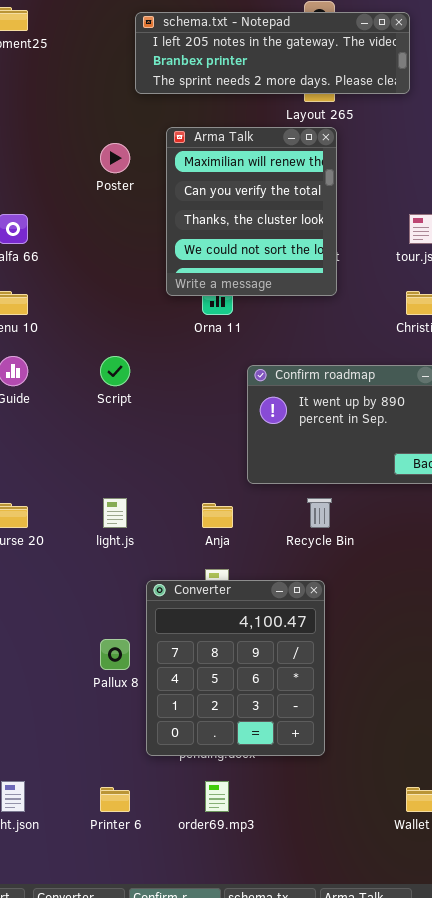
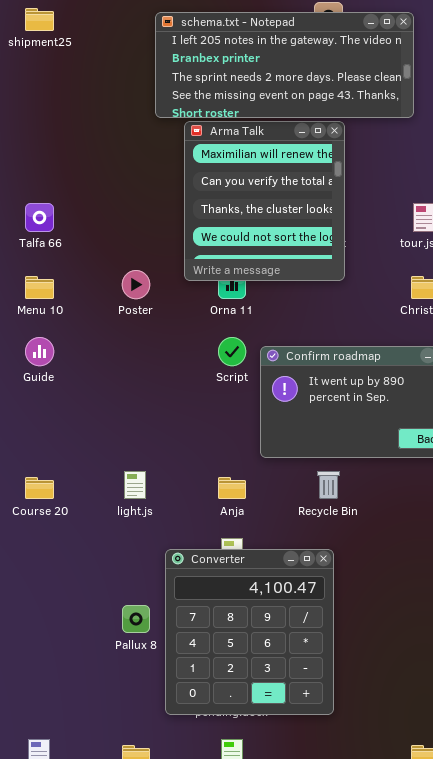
schema.txt - Notepad: [135,12,410,94] -> [155,12,414,118], resized
Poster: [100,143,130,173] -> [122,270,150,299], moved
Script: [100,356,130,386] -> [218,337,246,366], moved

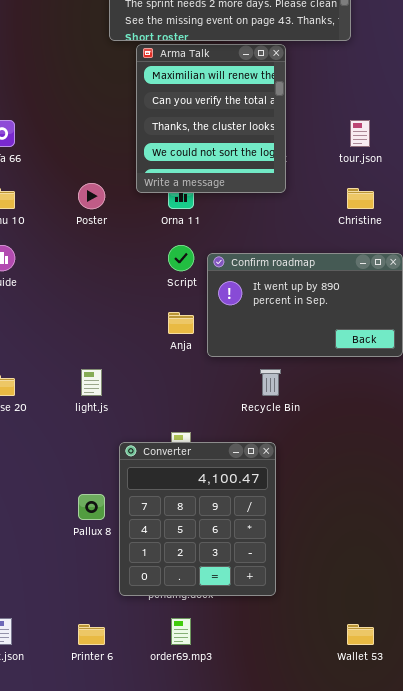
Anja: [218,477,246,499] -> [168,312,194,334], moved

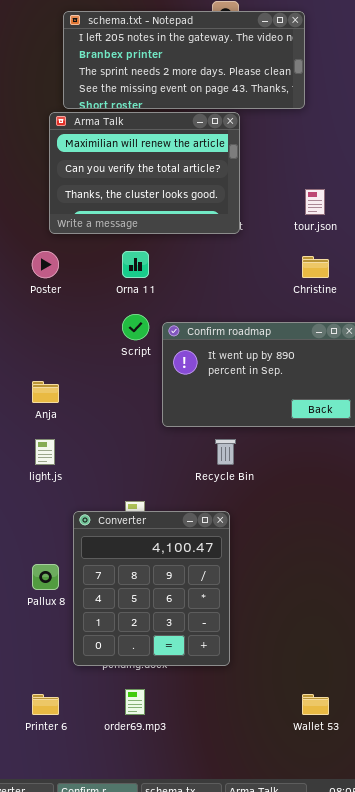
Arma Talk: [136,44,286,193] -> [49,112,240,234], resized
Anja: [168,312,194,334] -> [32,381,59,403], moved

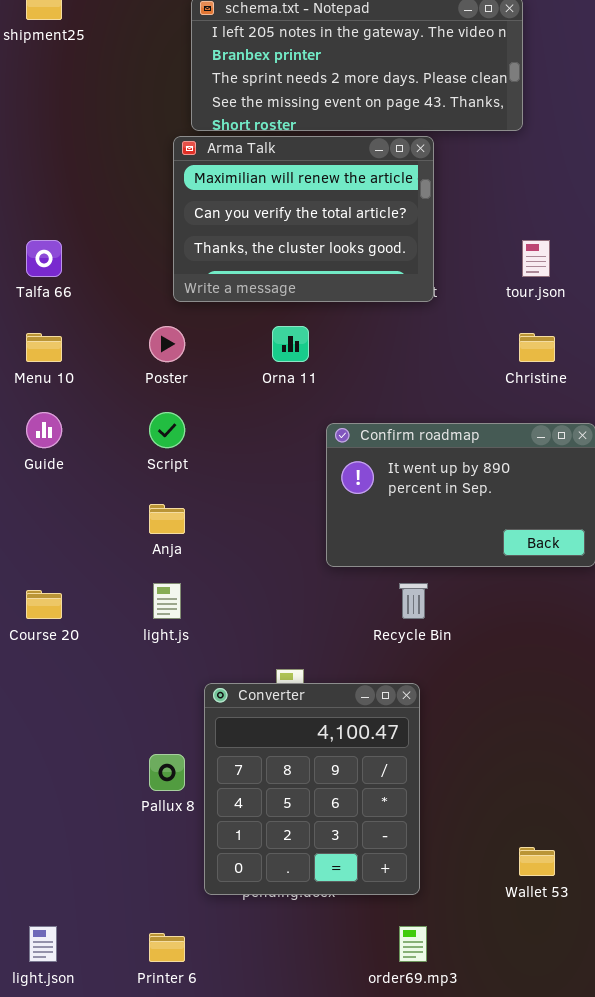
Script: [122,314,149,340] -> [149,412,185,448], moved
order69.mp3: [125,689,145,715] -> [399,926,427,962], moved
Wallet 53: [302,694,329,715] -> [519,847,555,876], moved

